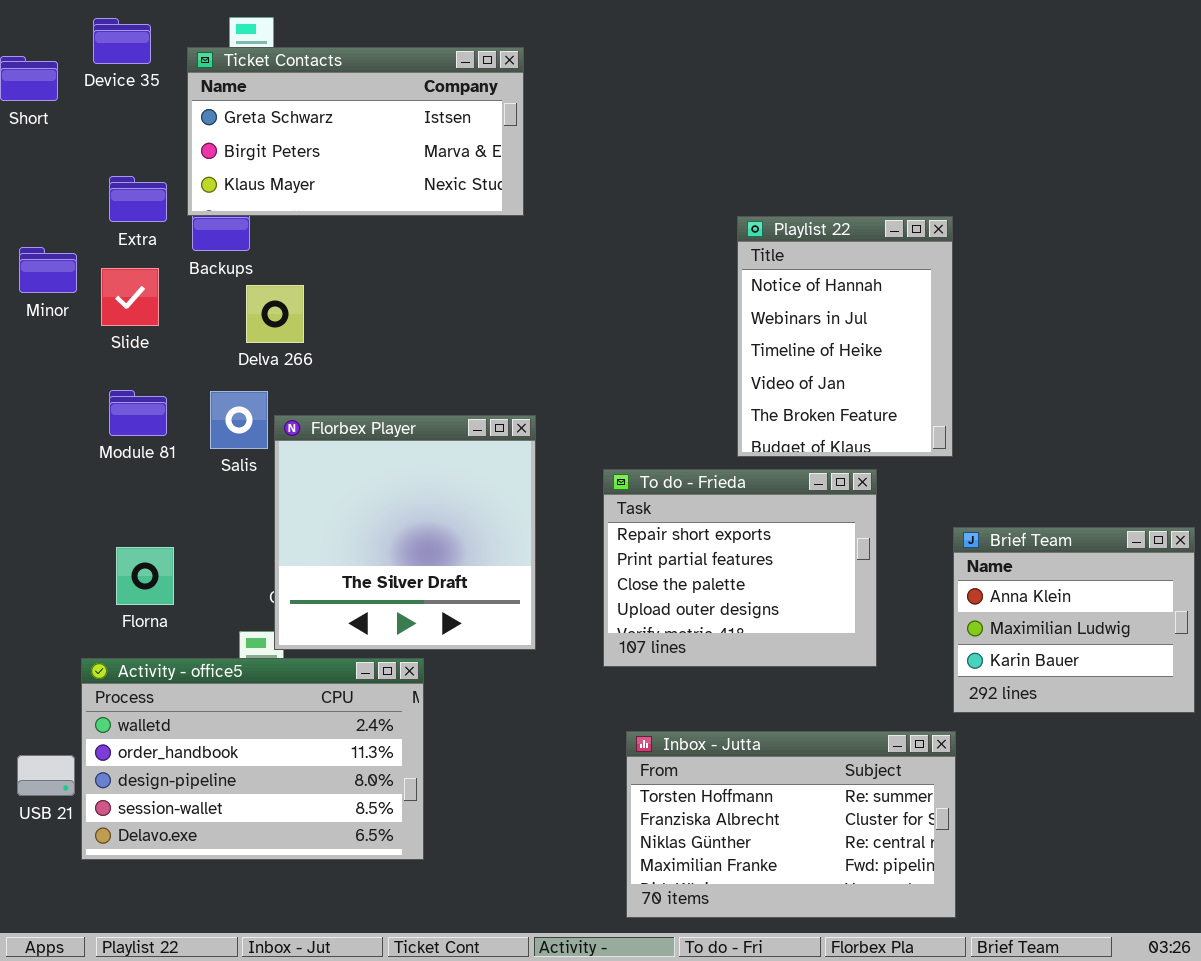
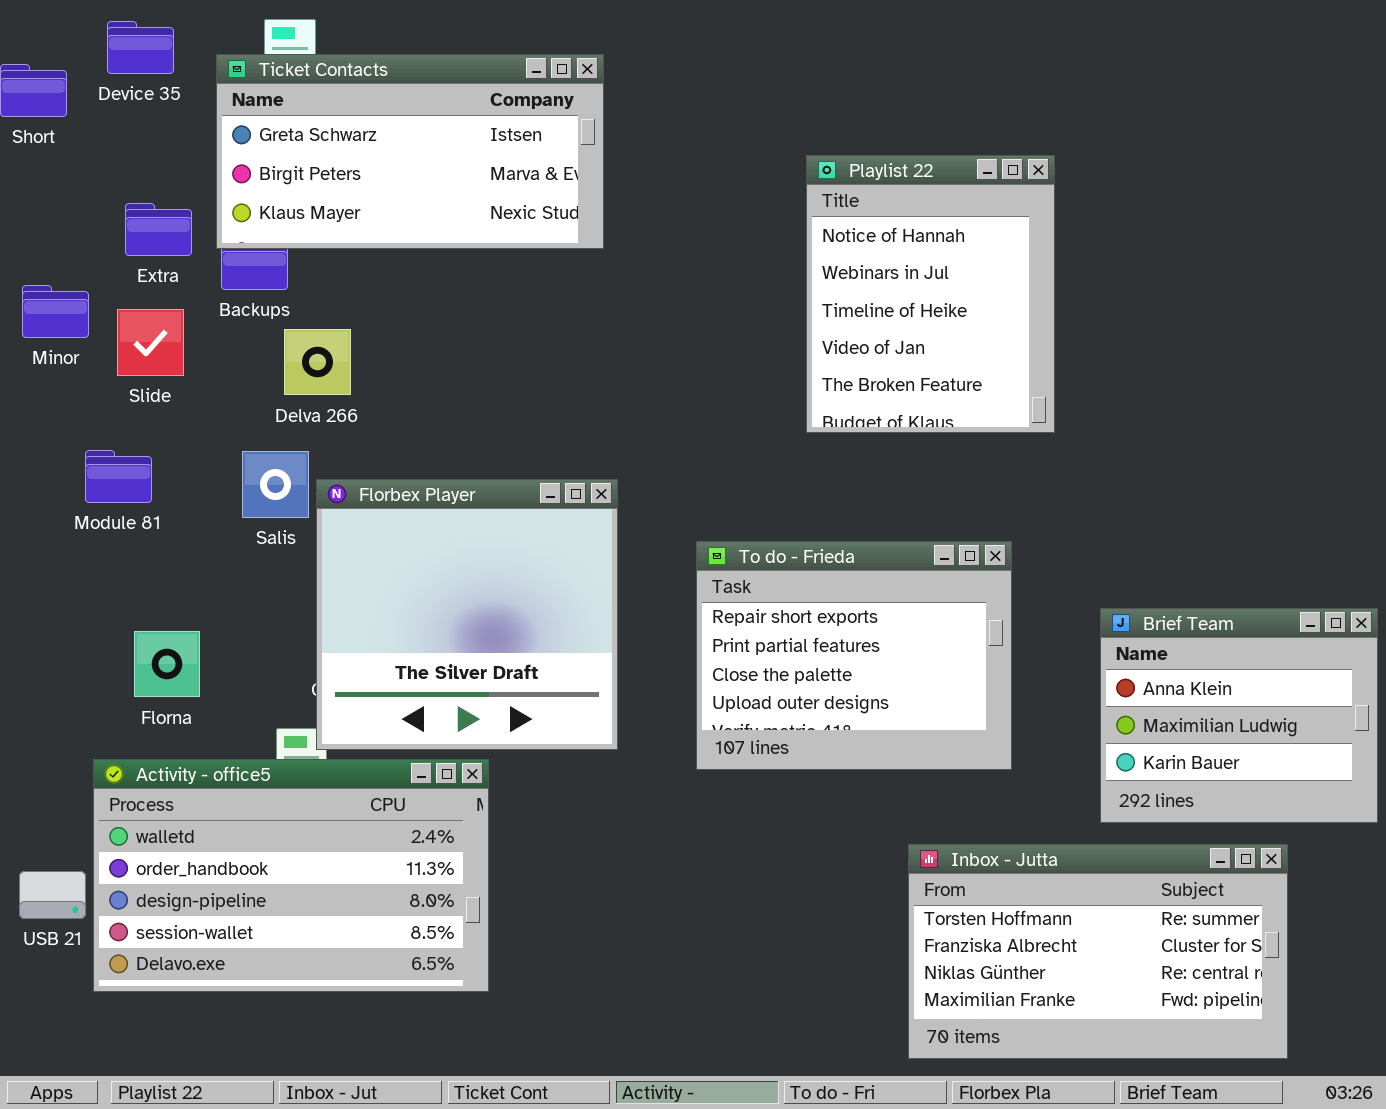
Playlist 22: [737,216,953,457] -> [806,155,1055,433], moved
Module 81: [109,390,167,436] -> [85,450,152,503], moved
Inbox - Jutta: [626,731,956,918] -> [908,844,1288,1059], moved

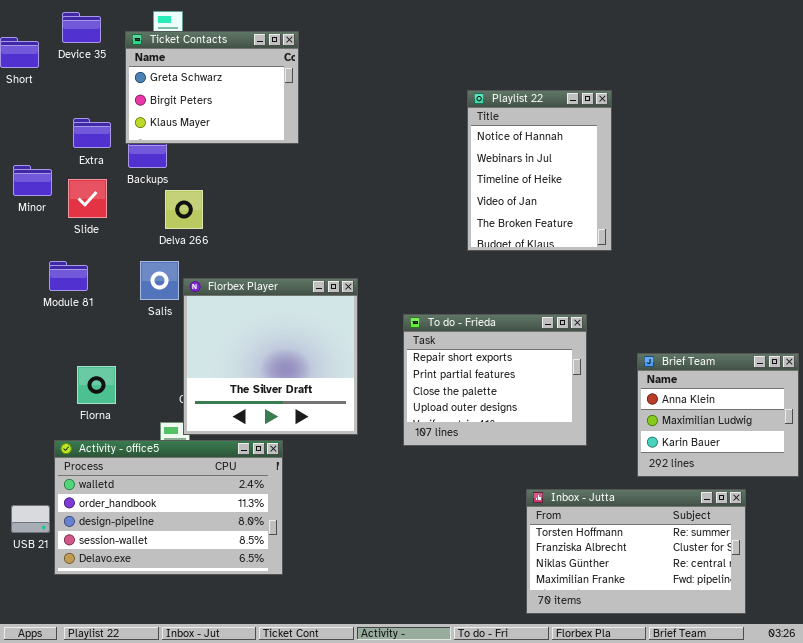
Ticket Contacts: [216,54,604,249] -> [125,31,299,144], resized

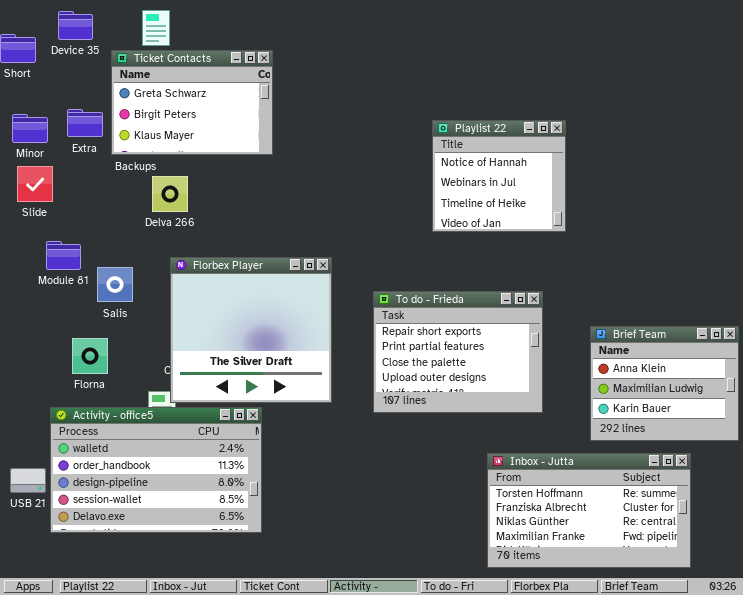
Ticket Contacts: [125,31,299,144] -> [111,50,273,155], moved
Playlist 22: [467,90,612,251] -> [432,120,566,232], resized
Minor: [13,165,52,196] -> [12,114,48,143], moved
Slide: [68,179,107,218] -> [17,166,53,202], moved
Salis: [140,261,179,300] -> [97,267,133,302], moved

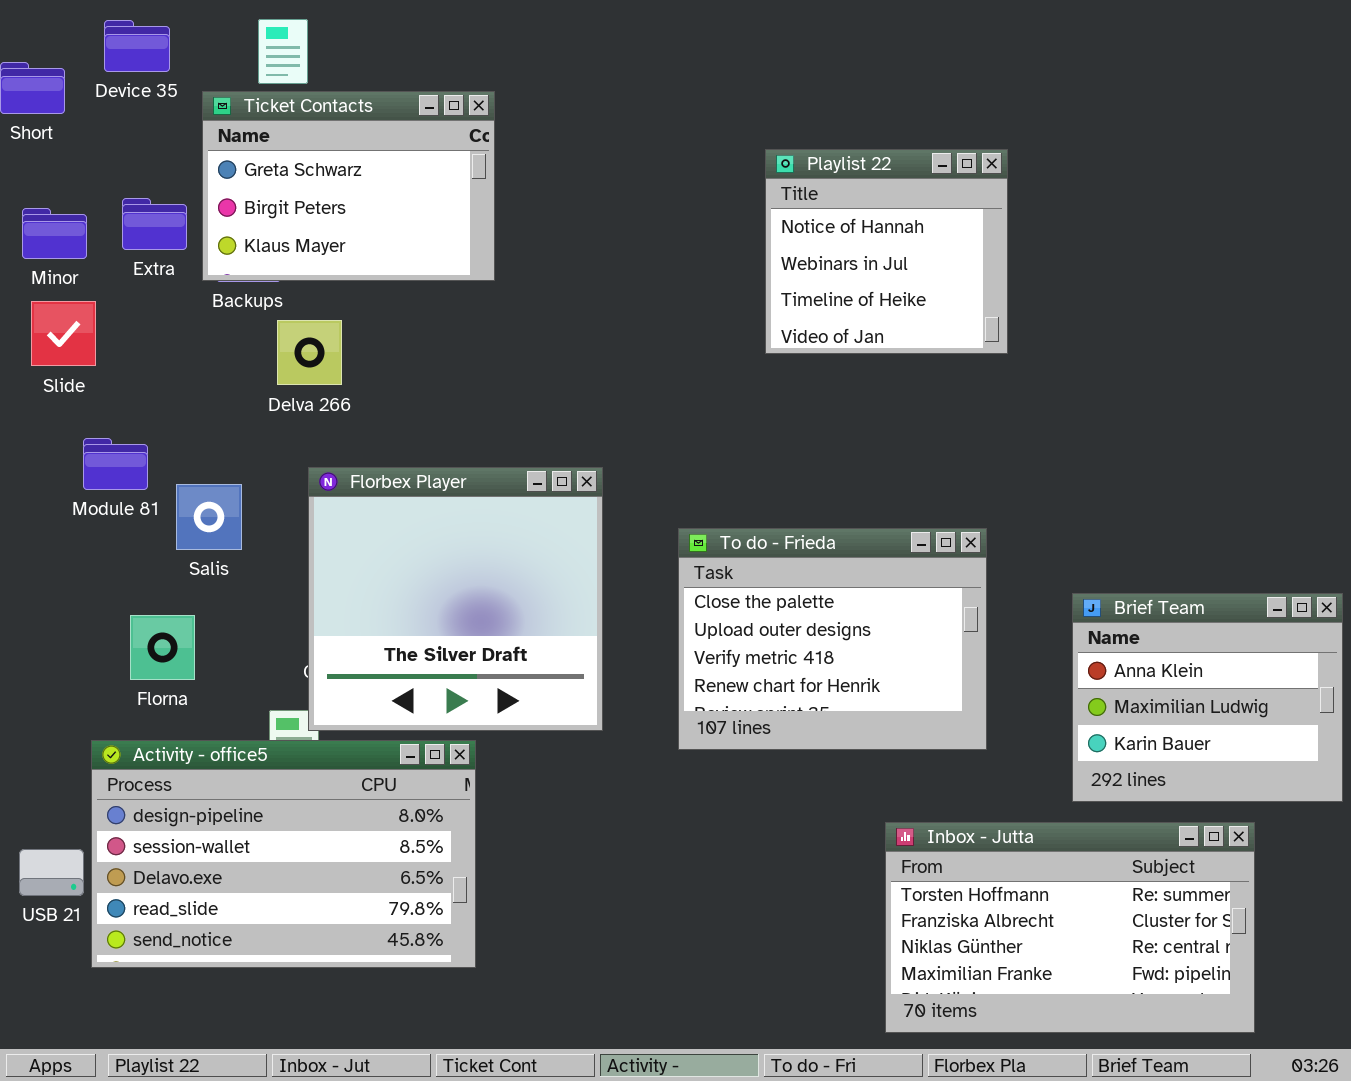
Playlist 22: [432,120,566,232] -> [765,149,1008,354], moved
To do - Frieda: [373,291,543,413] -> [678,528,987,750], scrolled down 2 rows
Activity - office5: [50,407,262,533] -> [91,740,476,968], scrolled down 2 rows

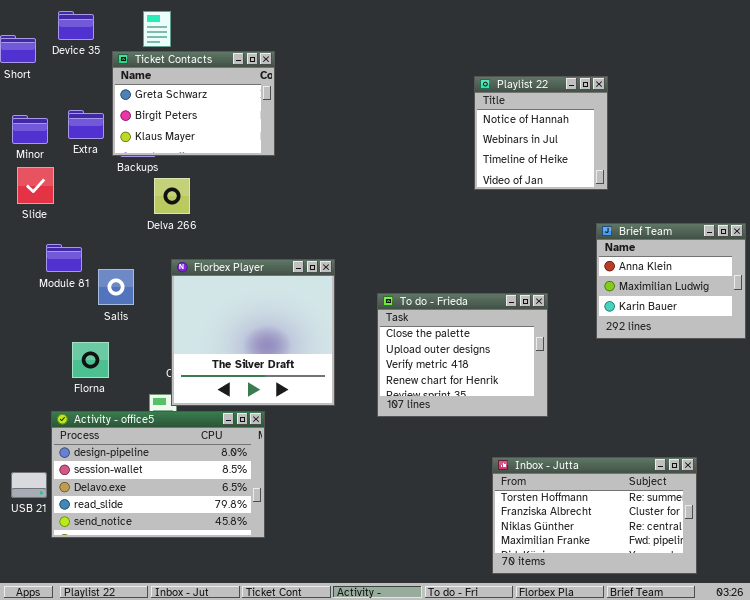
Playlist 22: [765,149,1008,354] -> [474,76,608,190], moved
Brief Team: [1072,593,1343,802] -> [596,223,746,339], moved

